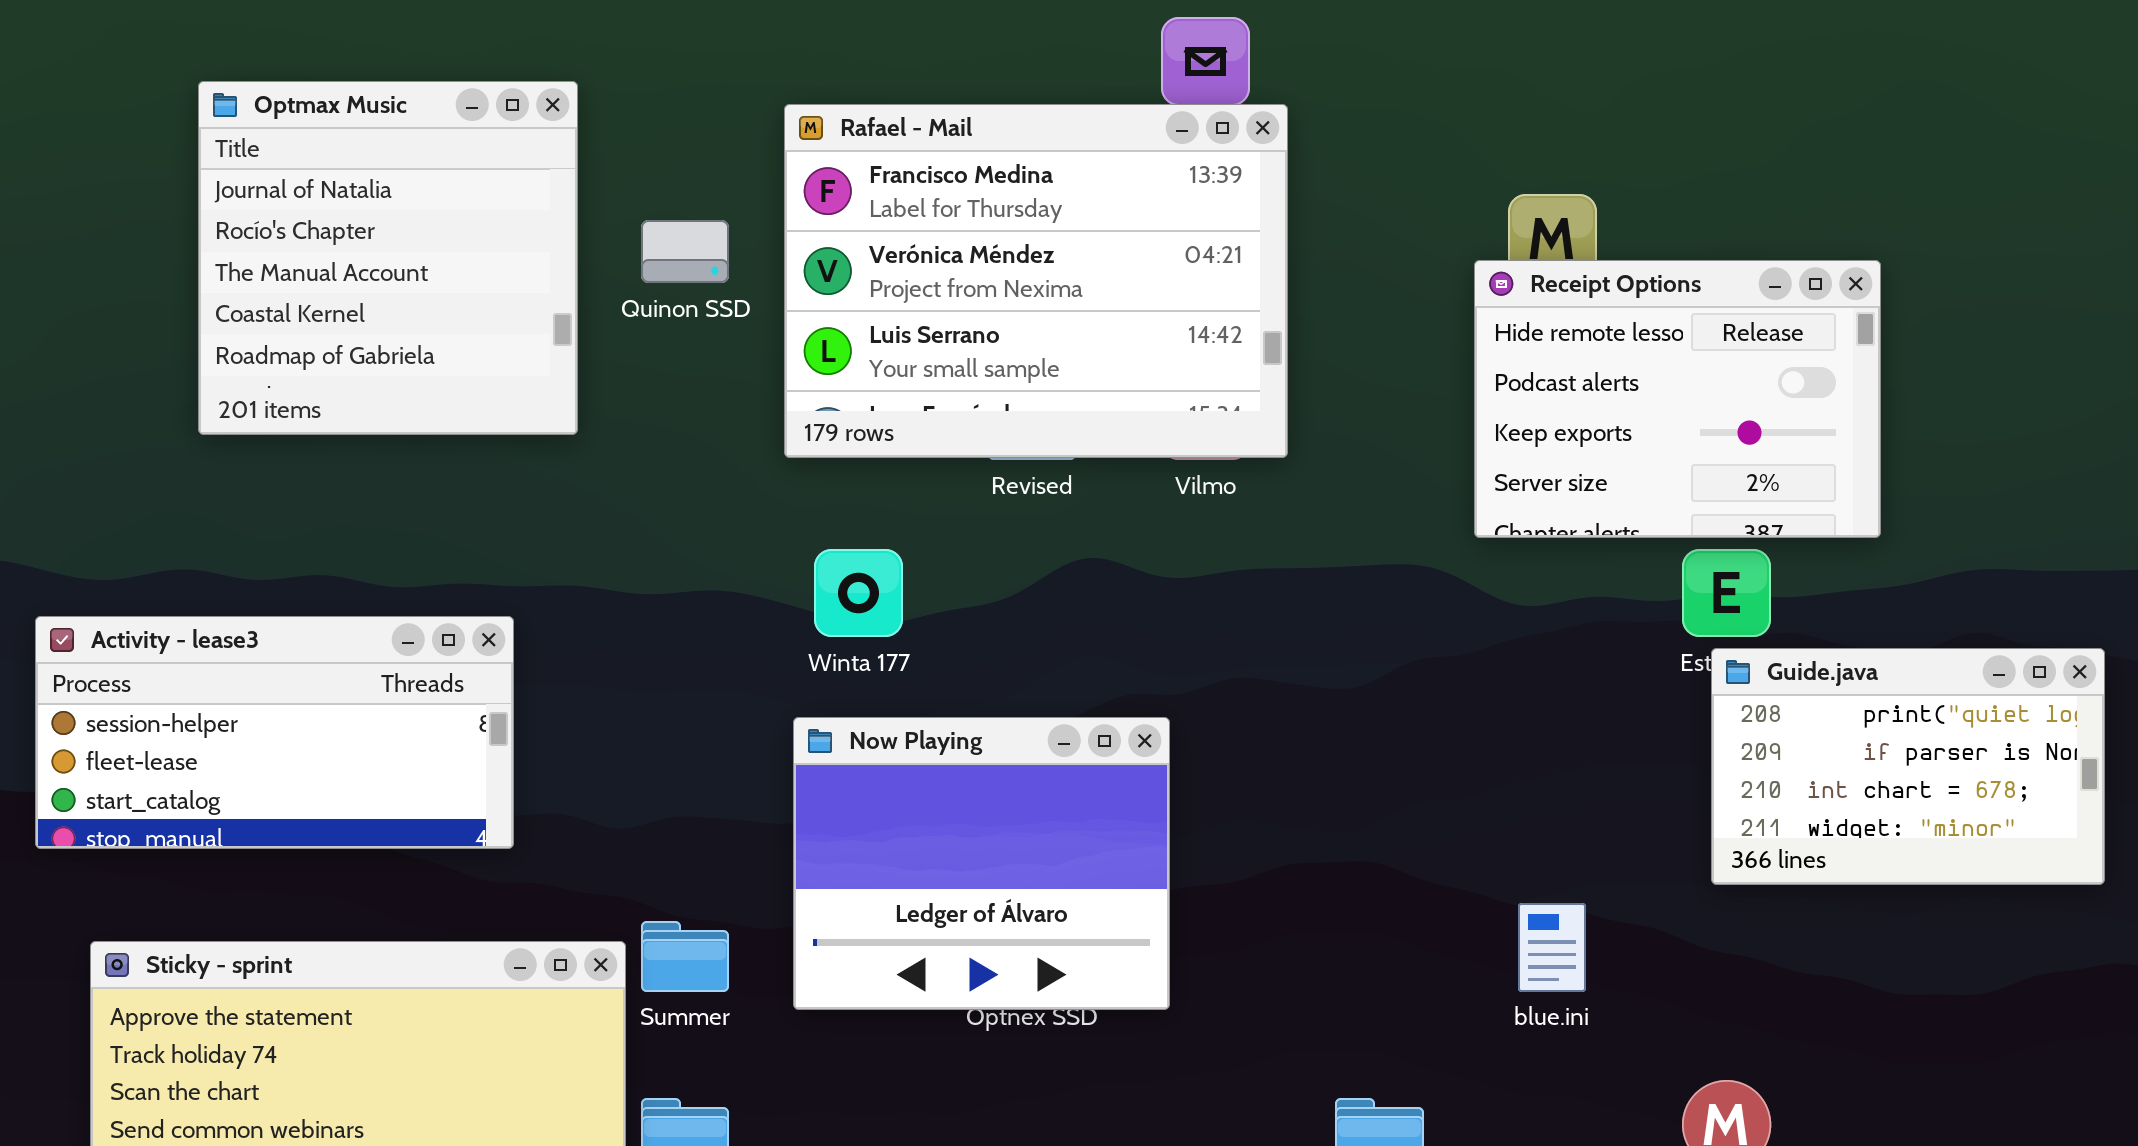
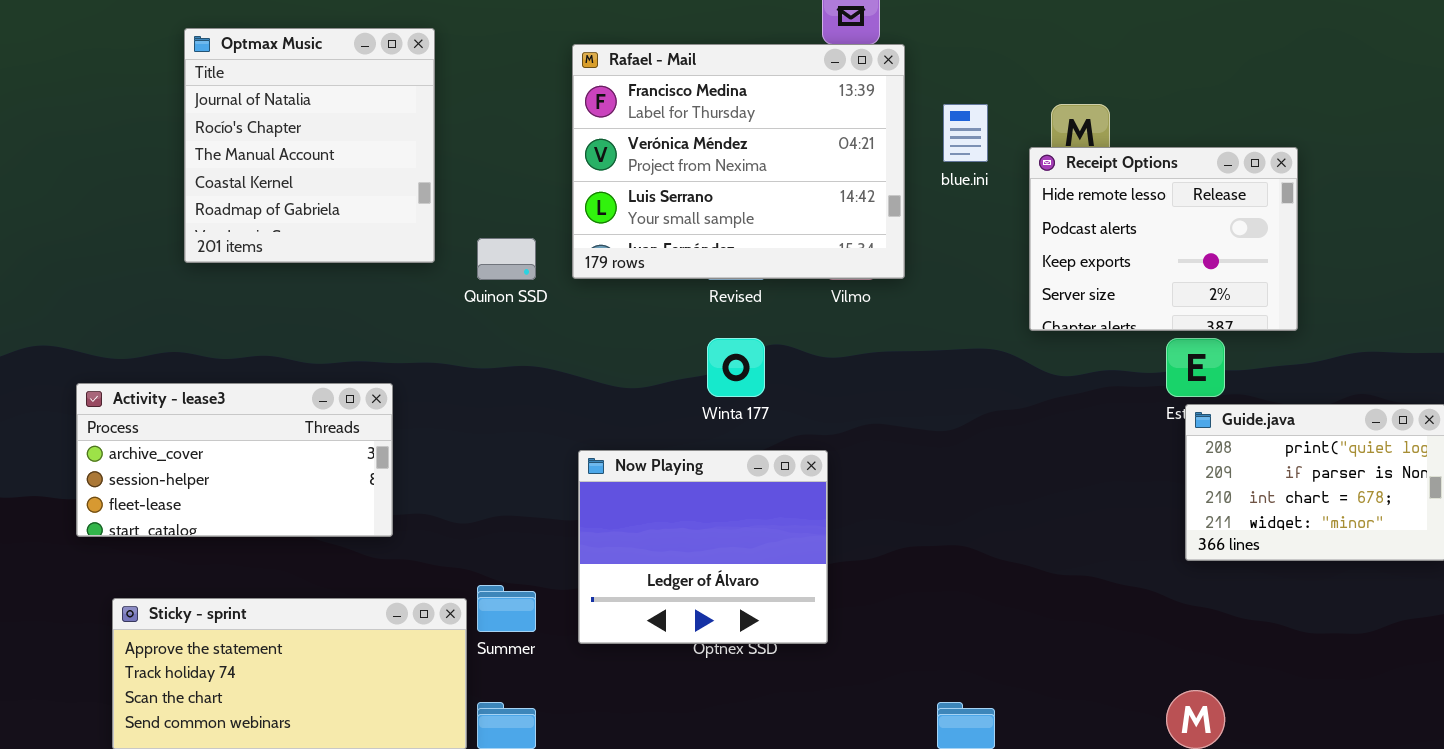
Quinon SSD: [641,220,729,283] -> [477,238,536,280], moved
Winta 177: [814,549,903,637] -> [707,338,765,397], moved
Activity - lease3: [35,616,514,849] -> [76,383,393,537], scrolled up 1 row
blue.ini: [1518,903,1586,992] -> [943,104,988,162], moved

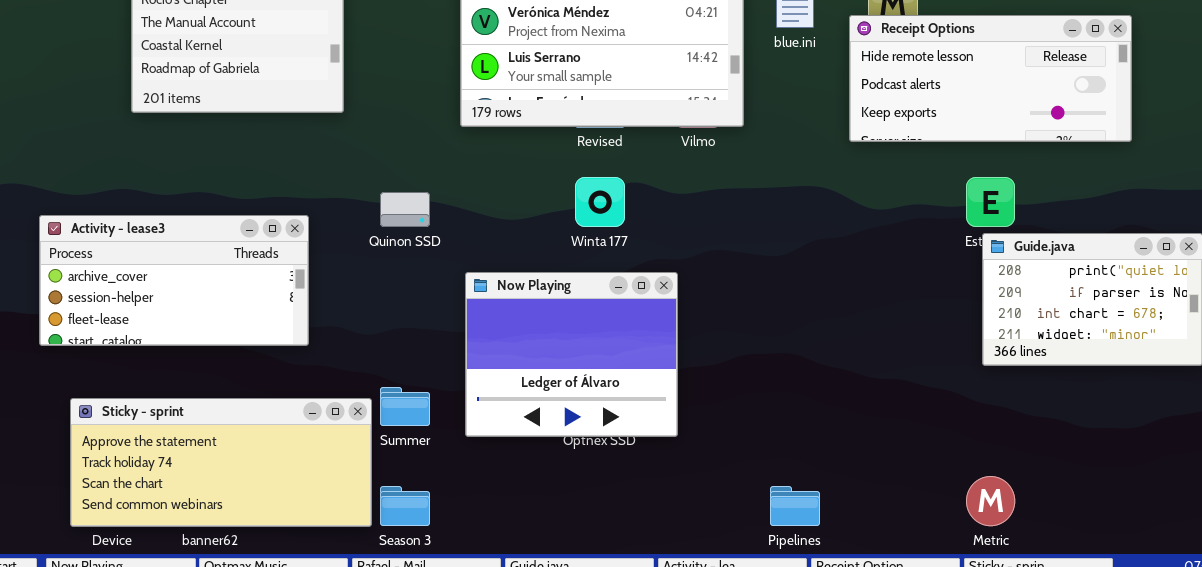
Receipt Options: [1029,147,1298,331] -> [849,15,1132,142], resized
Quinon SSD: [477,238,536,280] -> [380,192,430,227], moved

